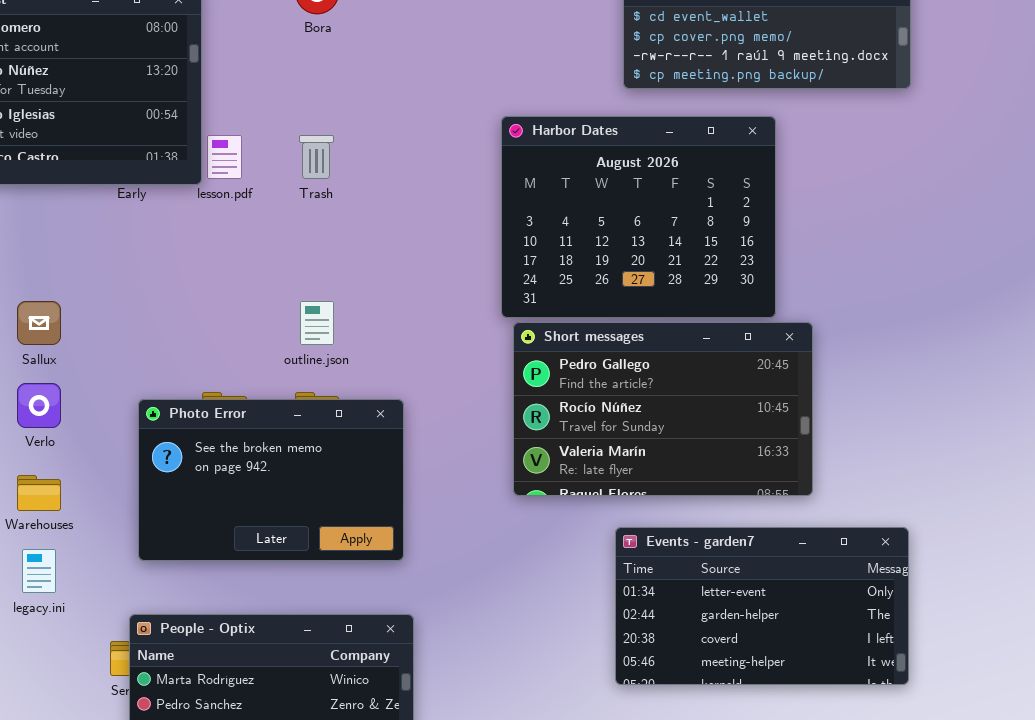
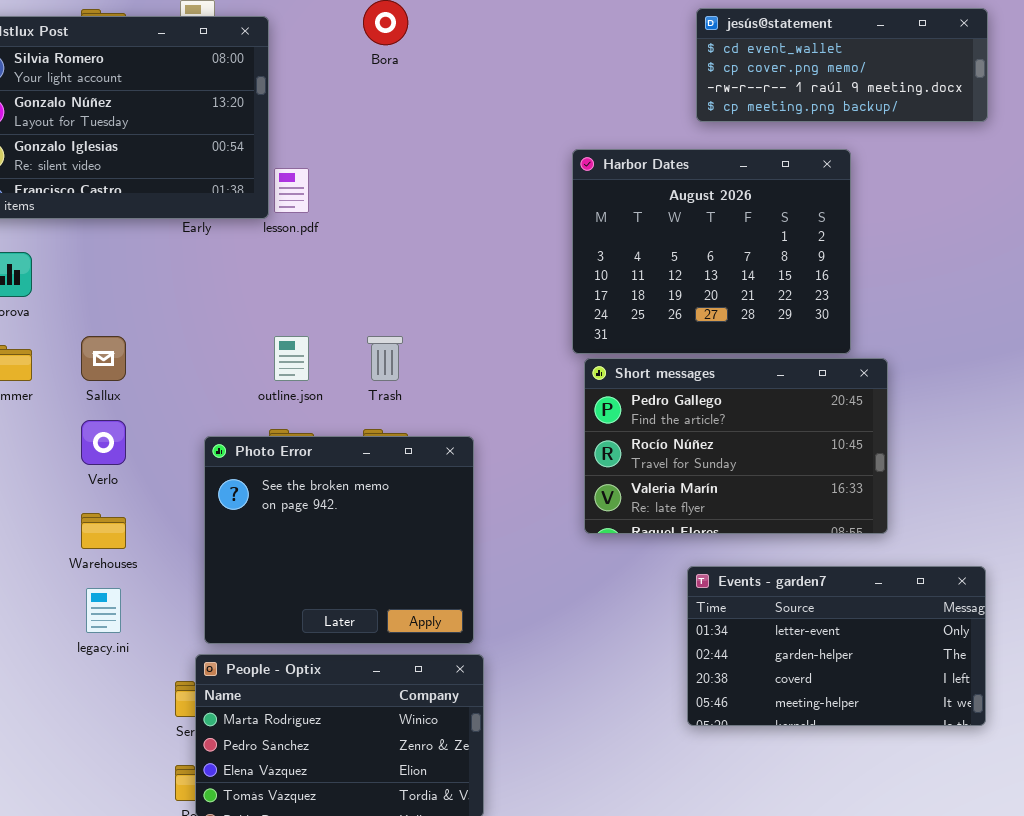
Trash: [299,135,334,179] -> [367,336,403,381], moved
outline.json: [300,301,334,345] -> [274,336,309,381], moved
Photo Error: [138,399,404,561] -> [204,436,474,644], resized

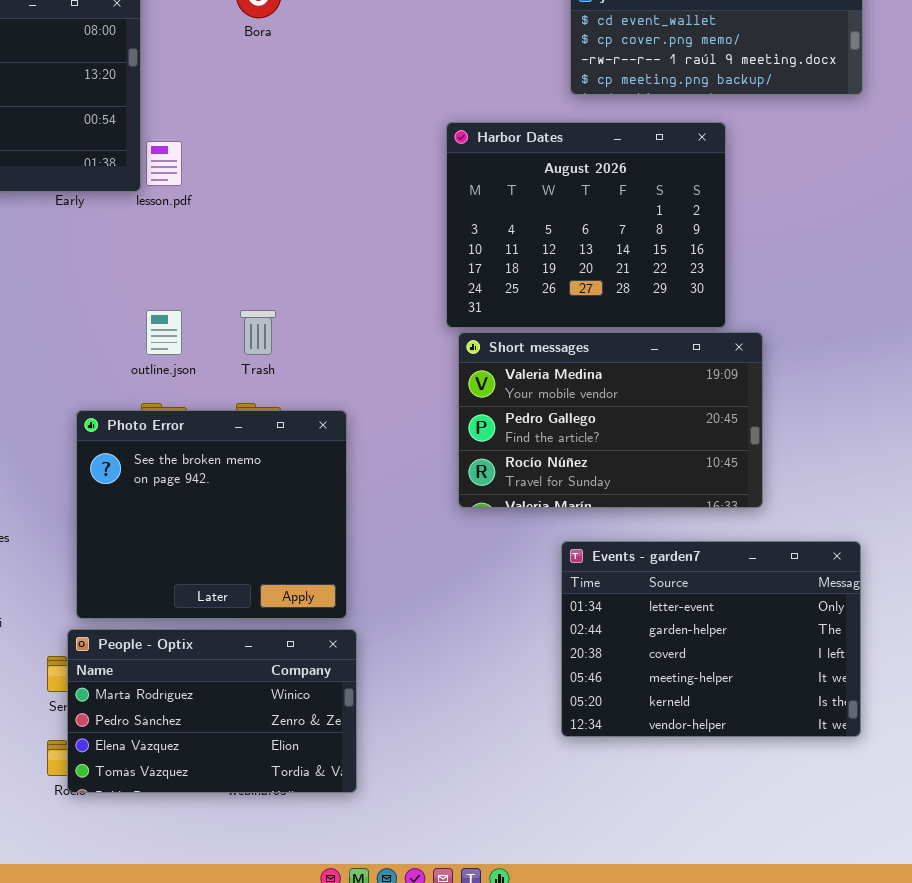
Short messages: [584,358,888,534] -> [458,332,763,508], scrolled up 1 row
Events - garden7: [687,566,986,726] -> [561,541,861,737], resized

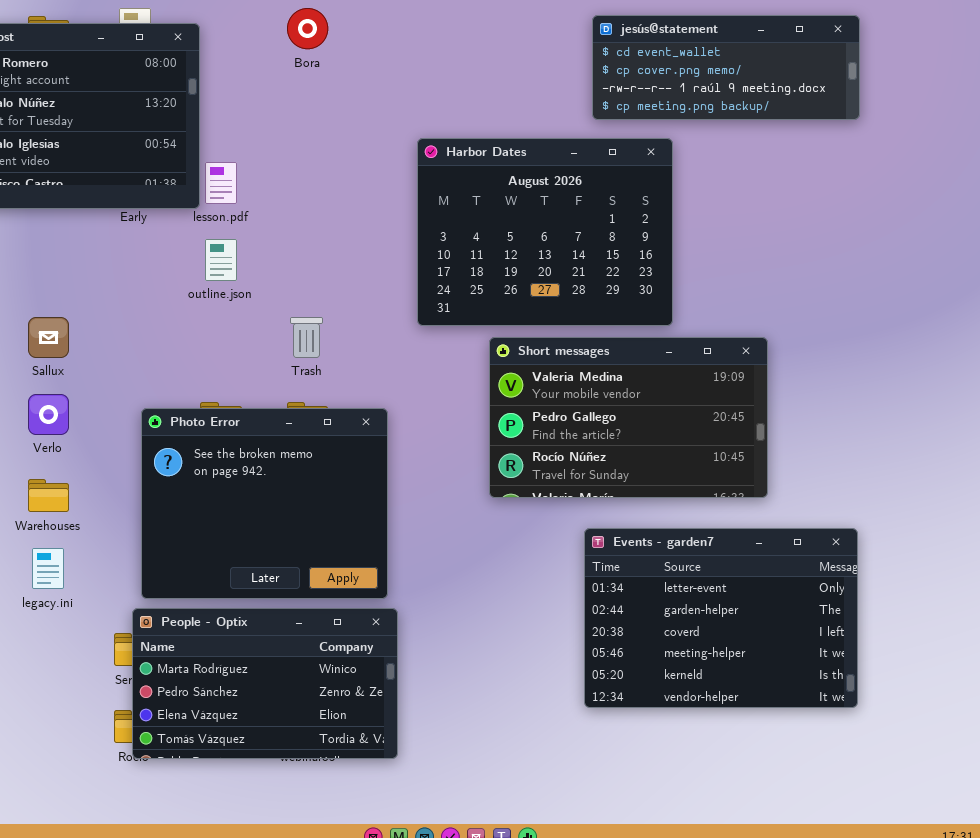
Harbor Dates: [446,122,726,328] -> [417,138,673,326], moved
outline.json: [146,310,182,355] -> [205,239,237,281], moved

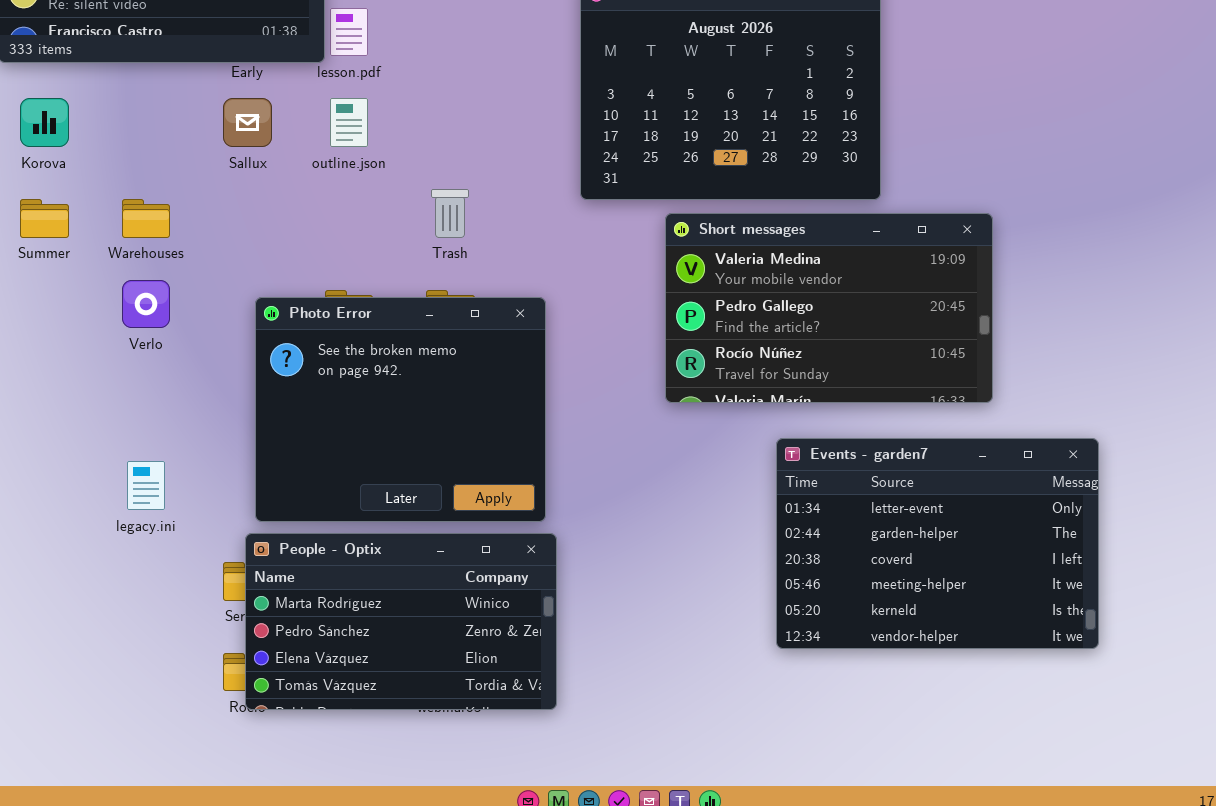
Sallux: [28,317,69,358] -> [223,98,272,147], moved
Warehouses: [28,479,69,512] -> [122,199,170,238], moved

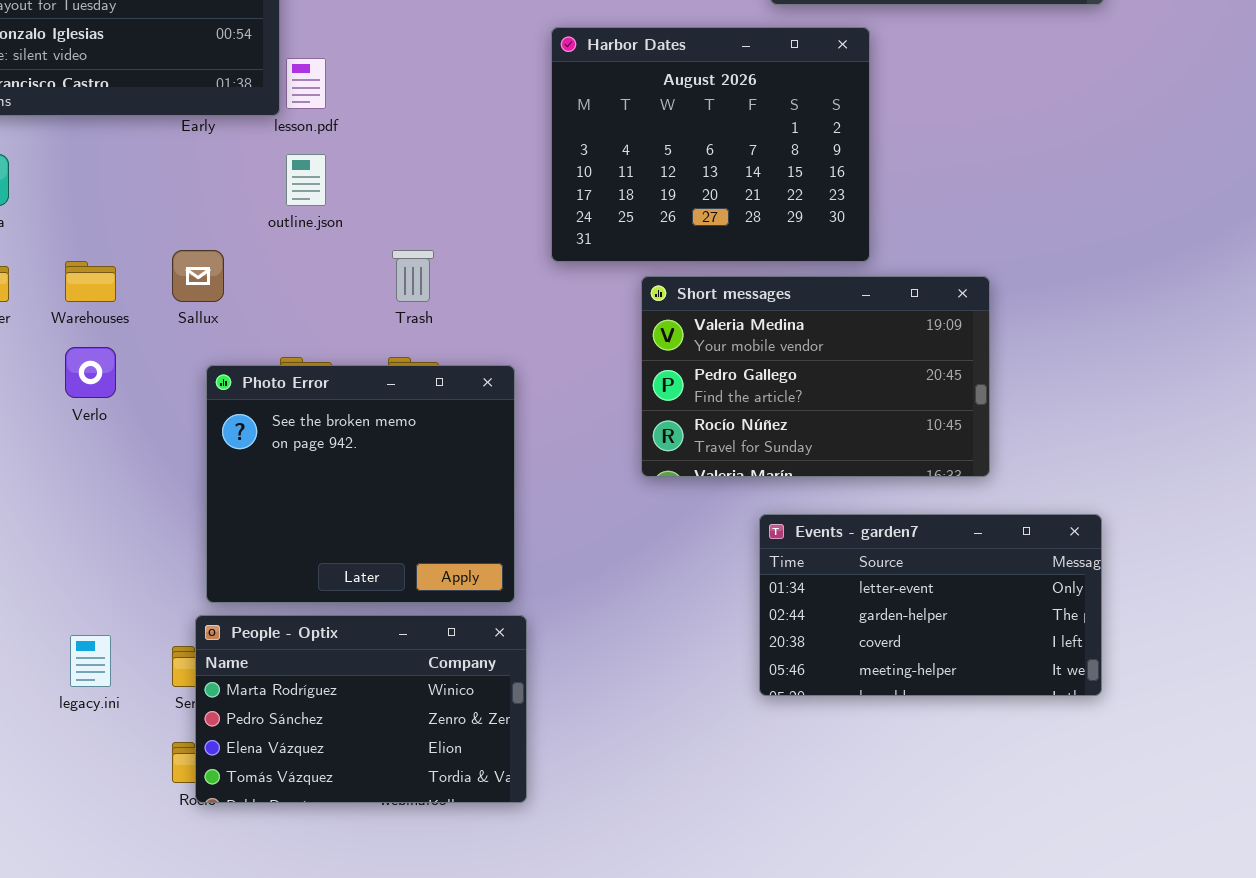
Sallux: [223,98,272,147] -> [172,250,224,302], moved
Events - garden7: [776,438,1099,649] -> [759,514,1102,696], resized
legacy.ini: [127,461,165,510] -> [70,635,111,687], moved

